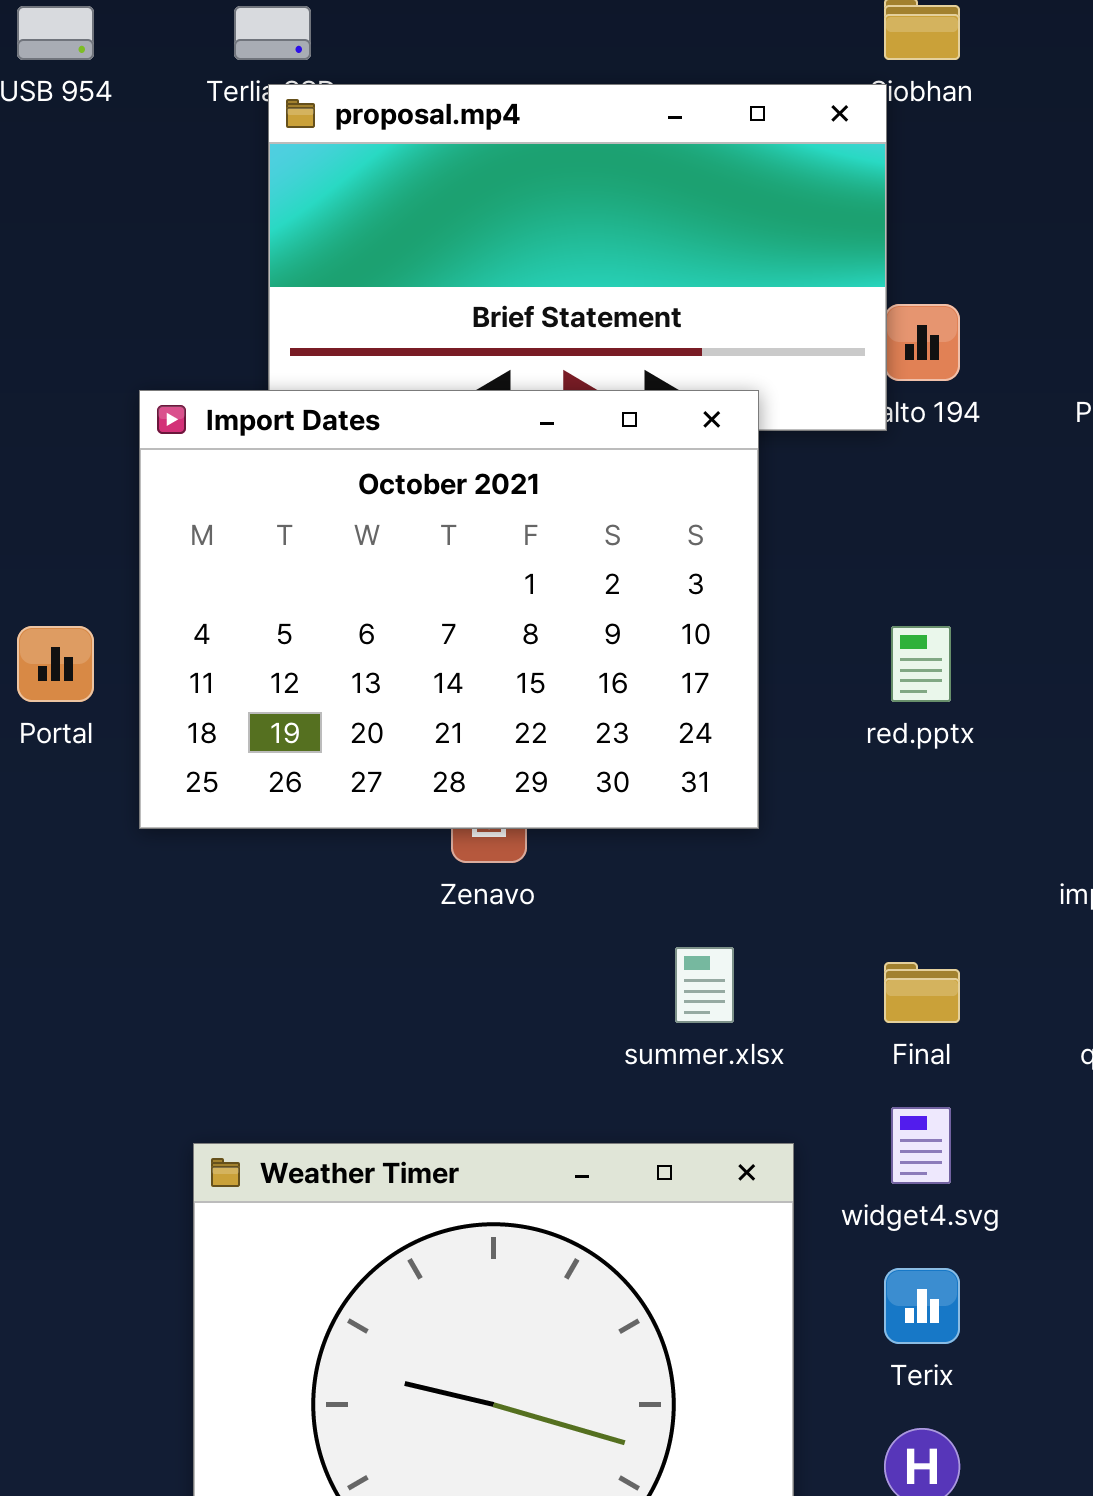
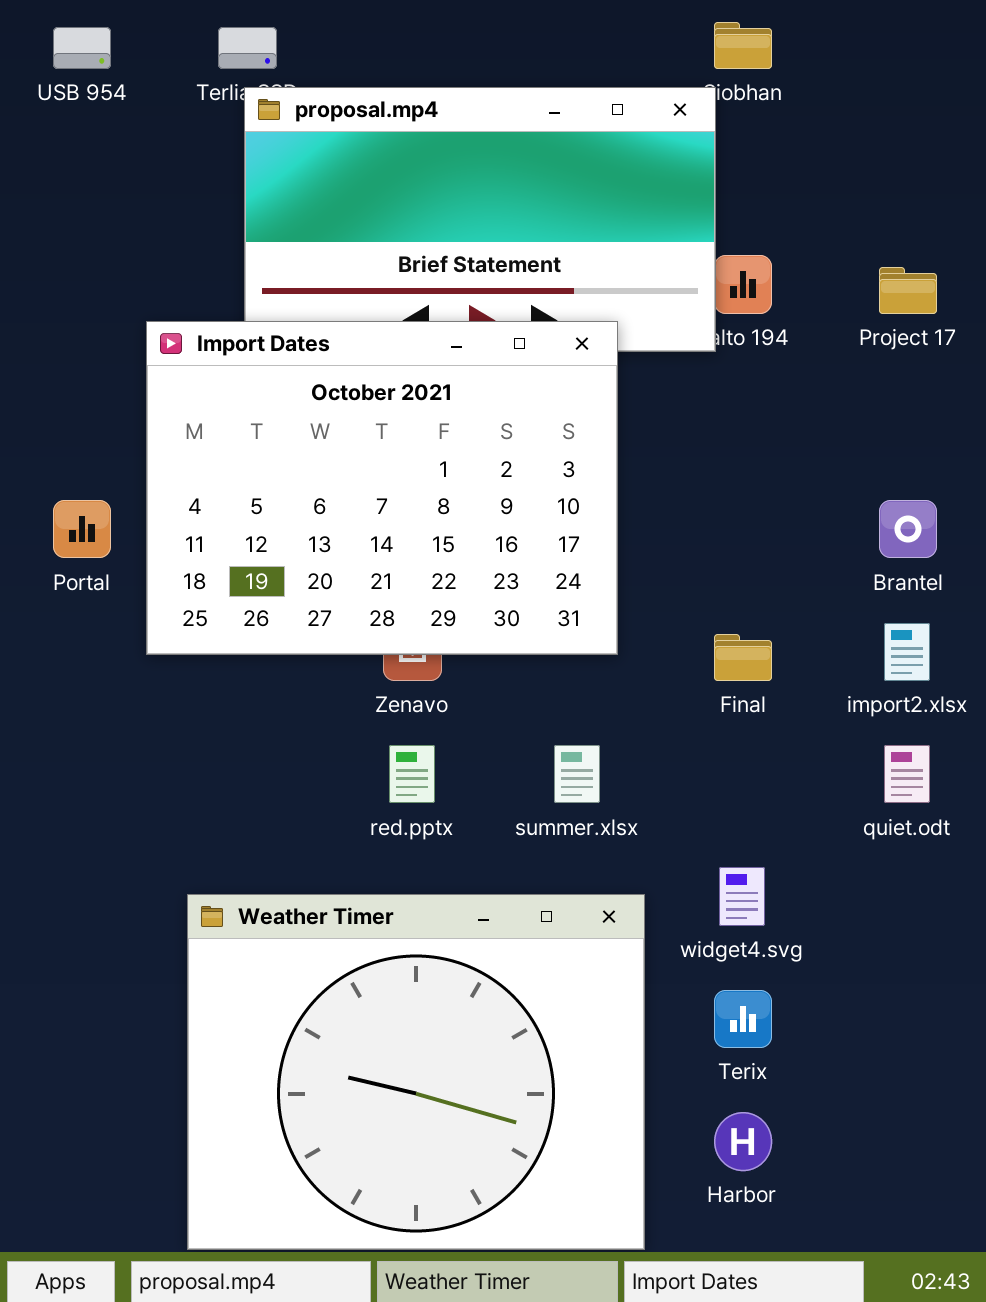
red.pptx: [891,626,951,702] -> [389,745,435,803], moved
Final: [884,962,960,1023] -> [714,634,772,681], moved

